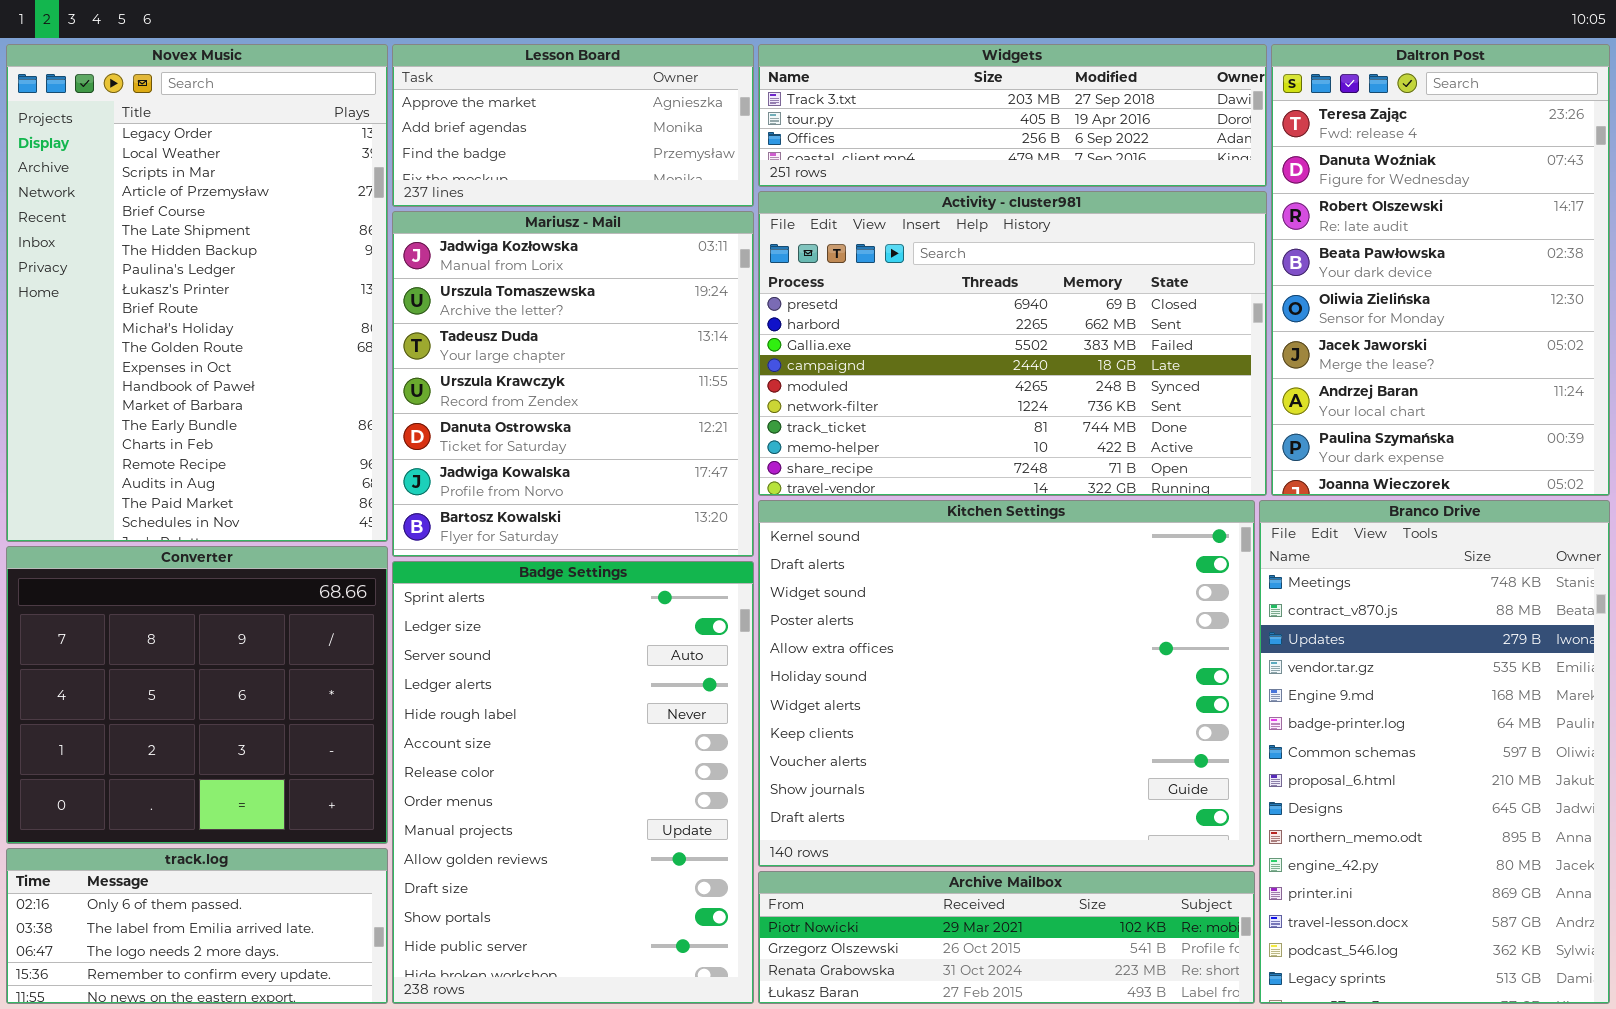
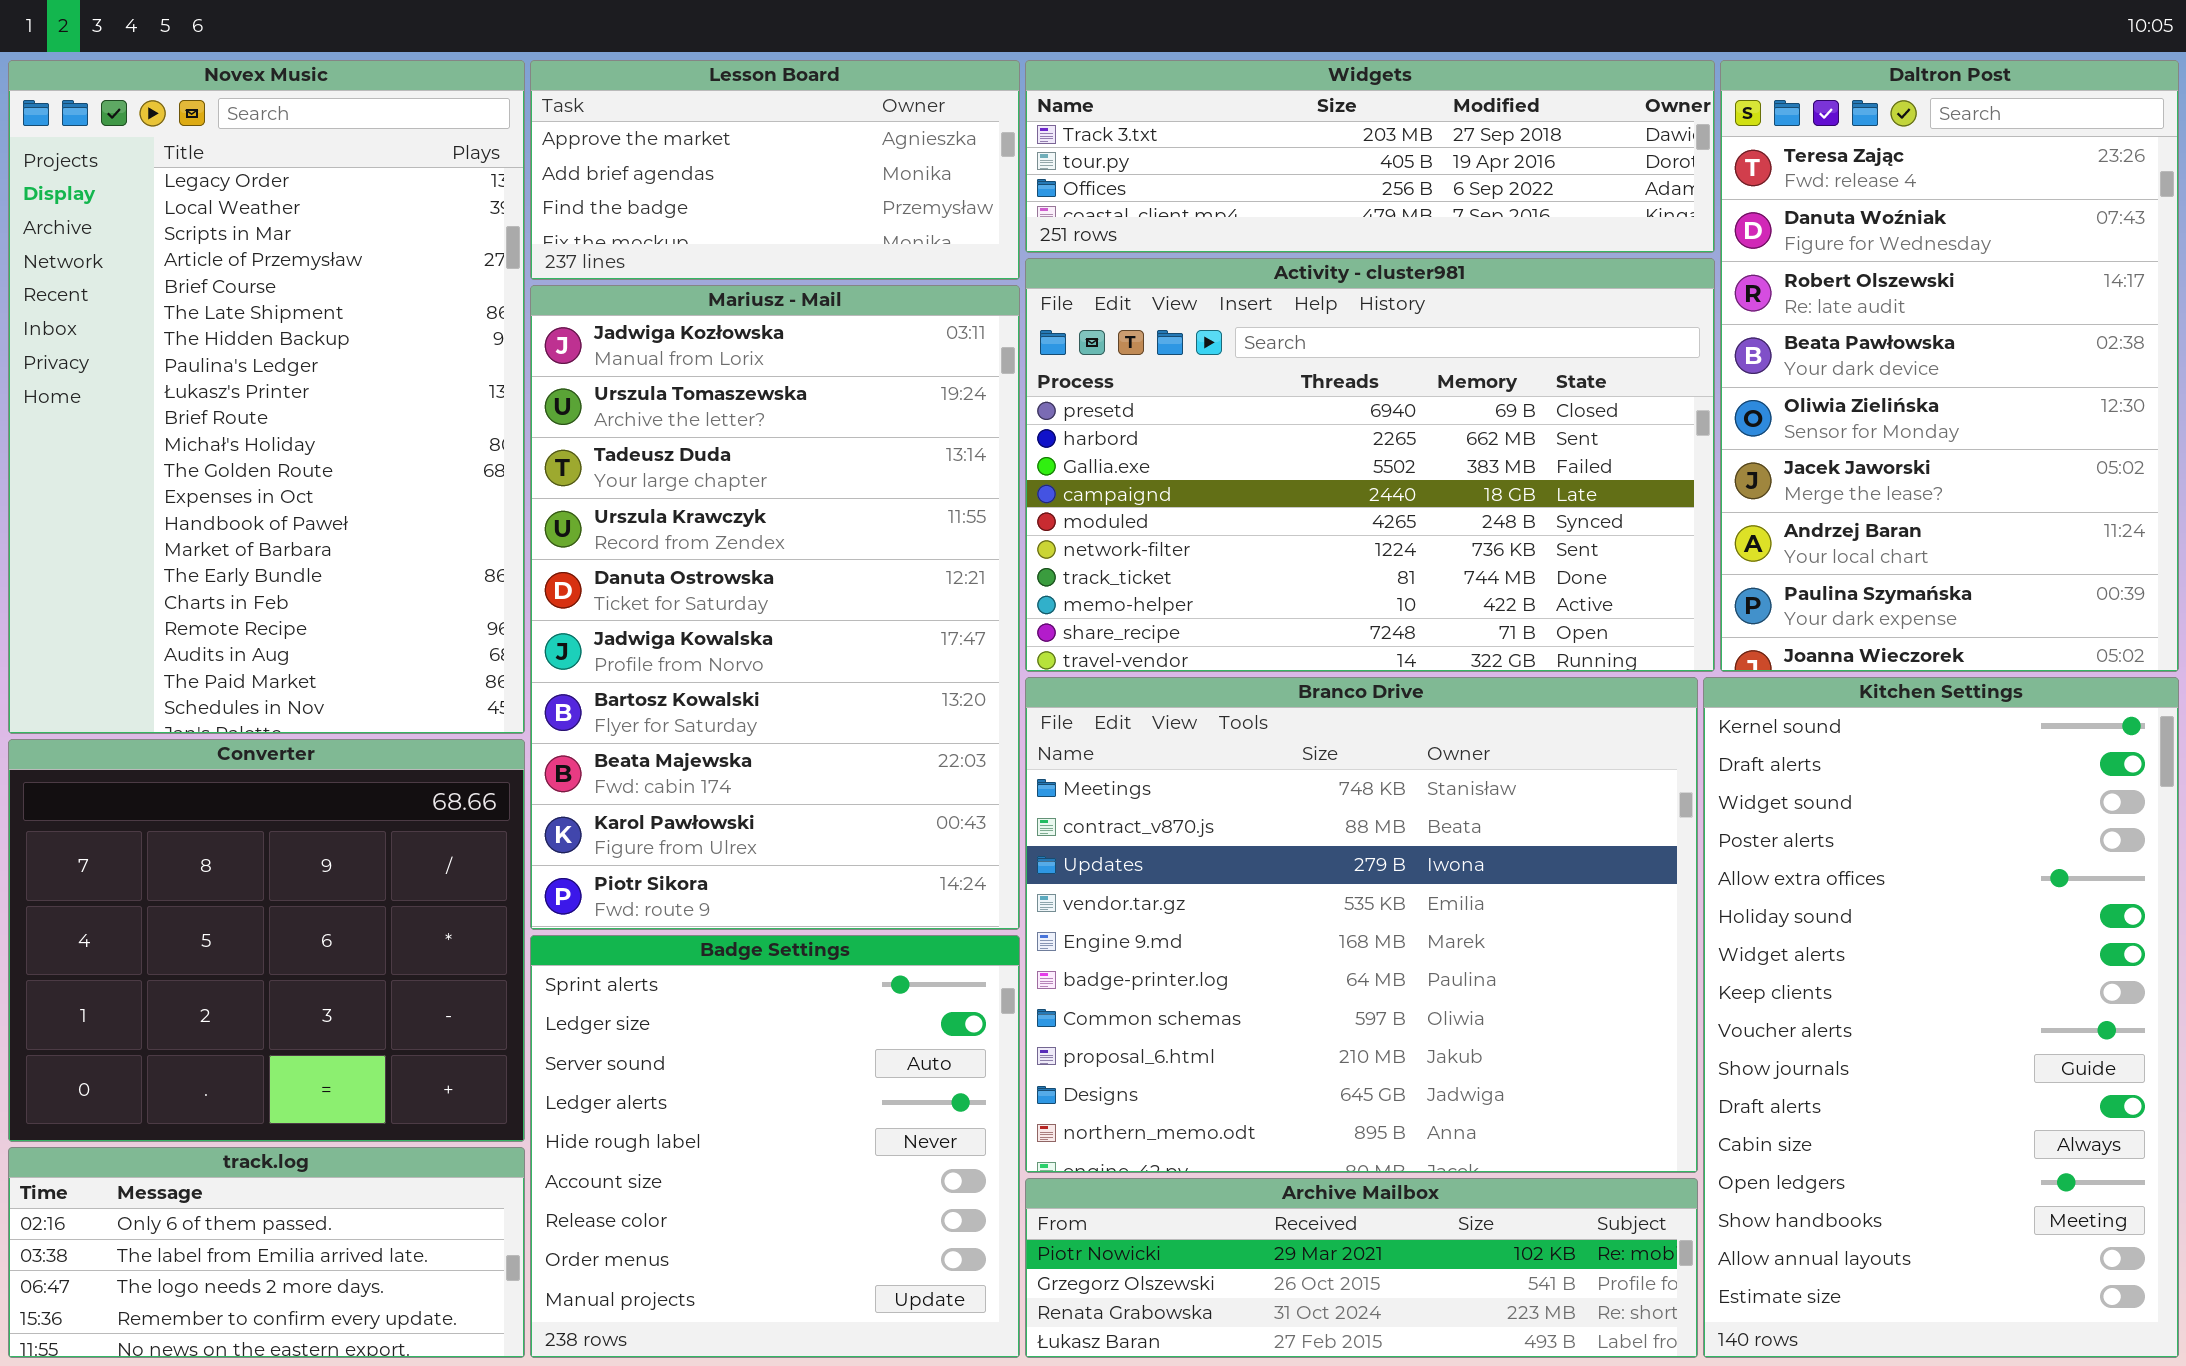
Mariusz - Mail: [392,211,754,557] -> [530,285,1020,930], resized
Kitchen Settings: [758,500,1255,867] -> [1703,677,2179,1358], moved, resized
Branco Drive: [1259,500,1610,1004] -> [1025,677,1698,1173], moved, resized
Badge Settings: [392,561,754,1004] -> [530,935,1020,1358], resized

